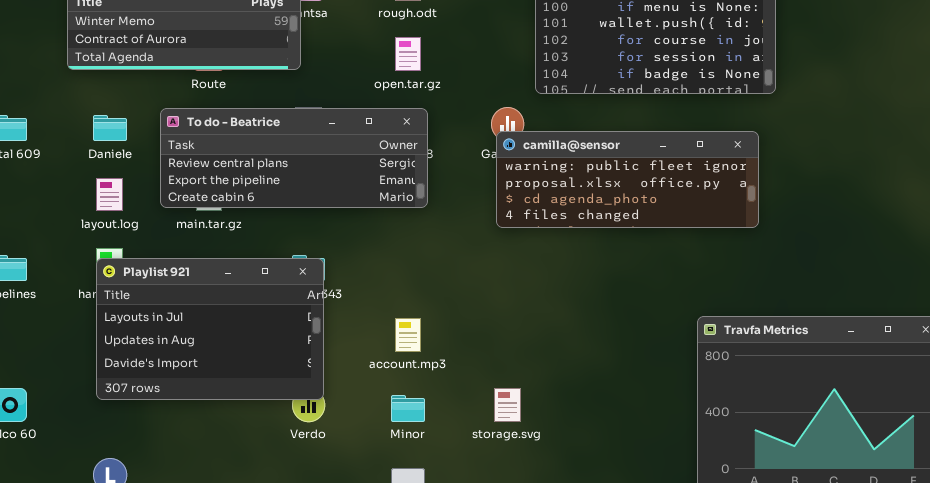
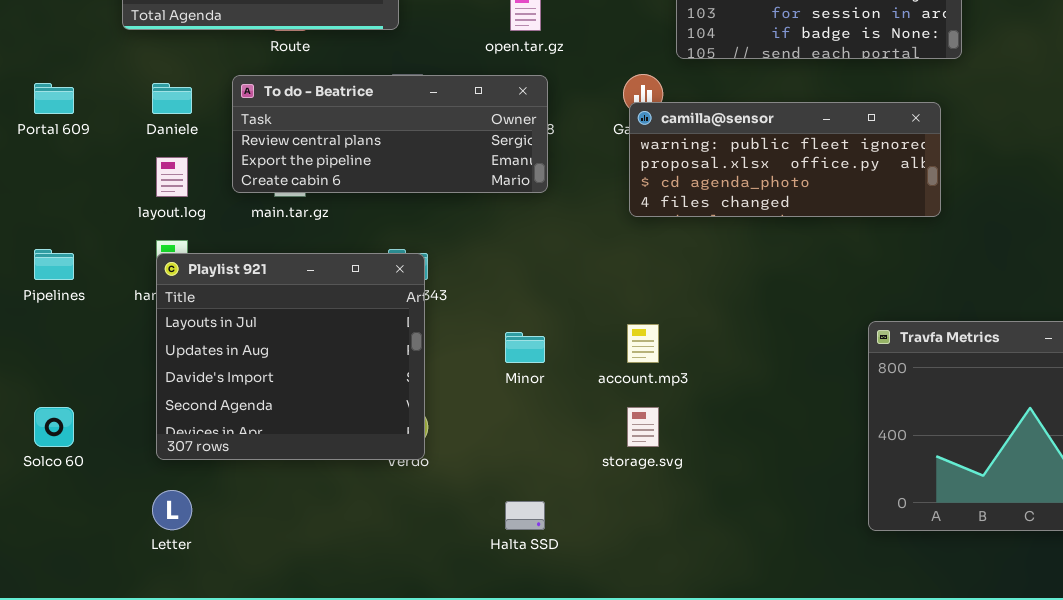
Playlist 921: [96,258,324,400] -> [156,253,425,460], resized
account.mp3: [395,318,421,352] -> [627,324,659,363], moved
Minor: [391,395,425,422] -> [505,332,545,363], moved

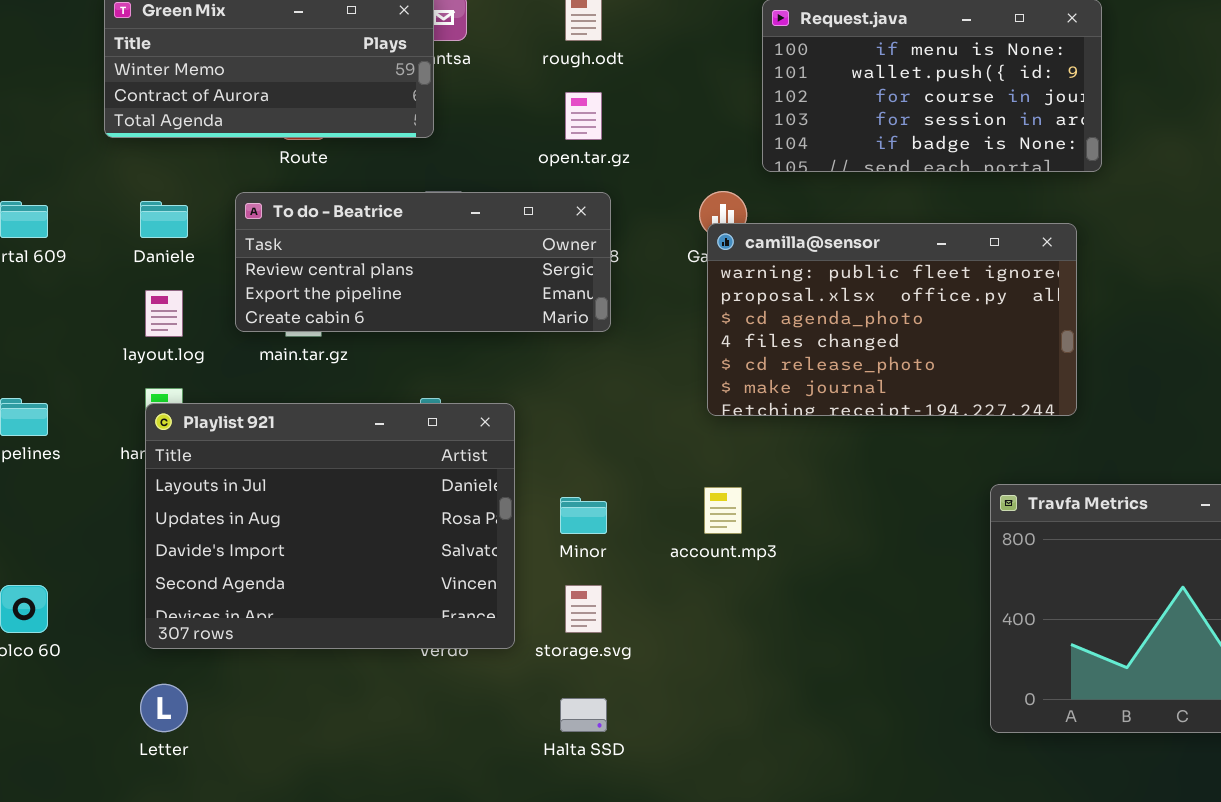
camilla@sensor: [629,102,941,217] -> [707,223,1077,416], resized
Playlist 921: [156,253,425,460] -> [145,403,515,649], resized
storage.svg: [627,407,659,447] -> [565,585,602,633], moved

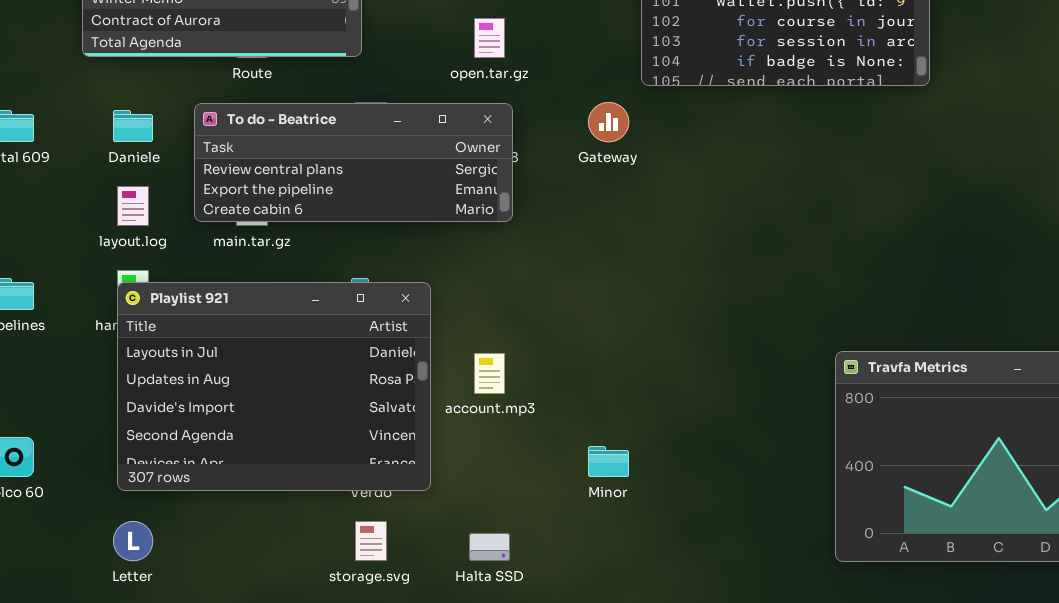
camilla@sensor: [707,223,1077,416] -> none, closed
account.mp3: [704,487,742,534] -> [474,353,505,394], moved
Minor: [560,497,607,534] -> [588,446,629,477], moved
storage.svg: [565,585,602,633] -> [355,521,387,561], moved

